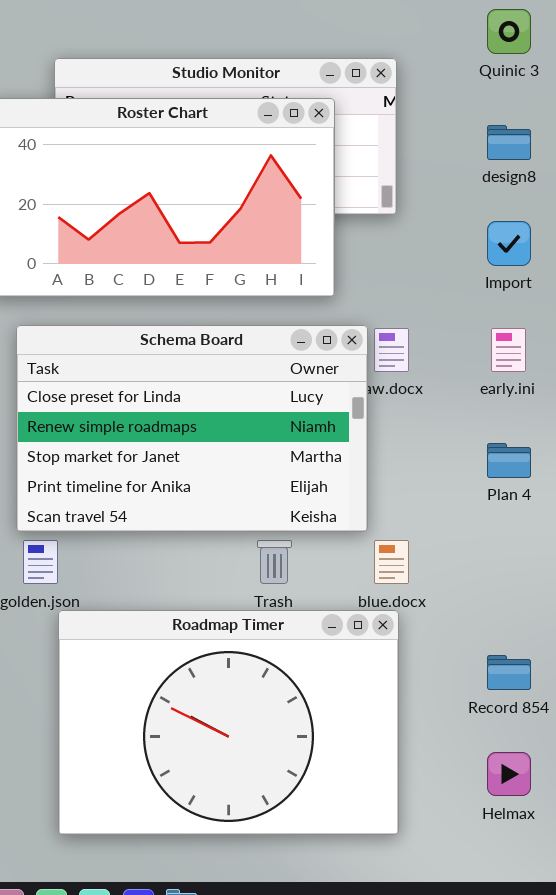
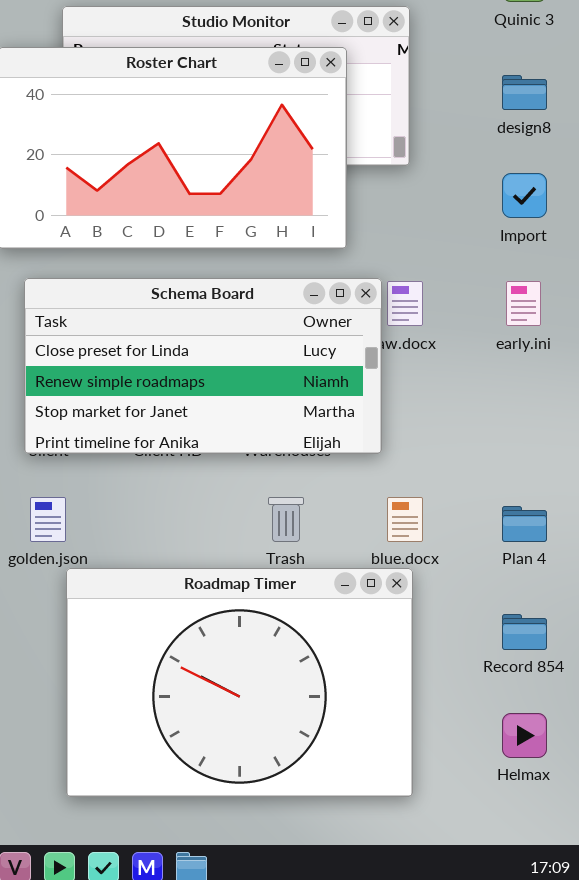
Schema Board: [16,325,368,532] -> [24,278,382,454], resized
Plan 4: [487,443,531,478] -> [502,506,547,542], moved

